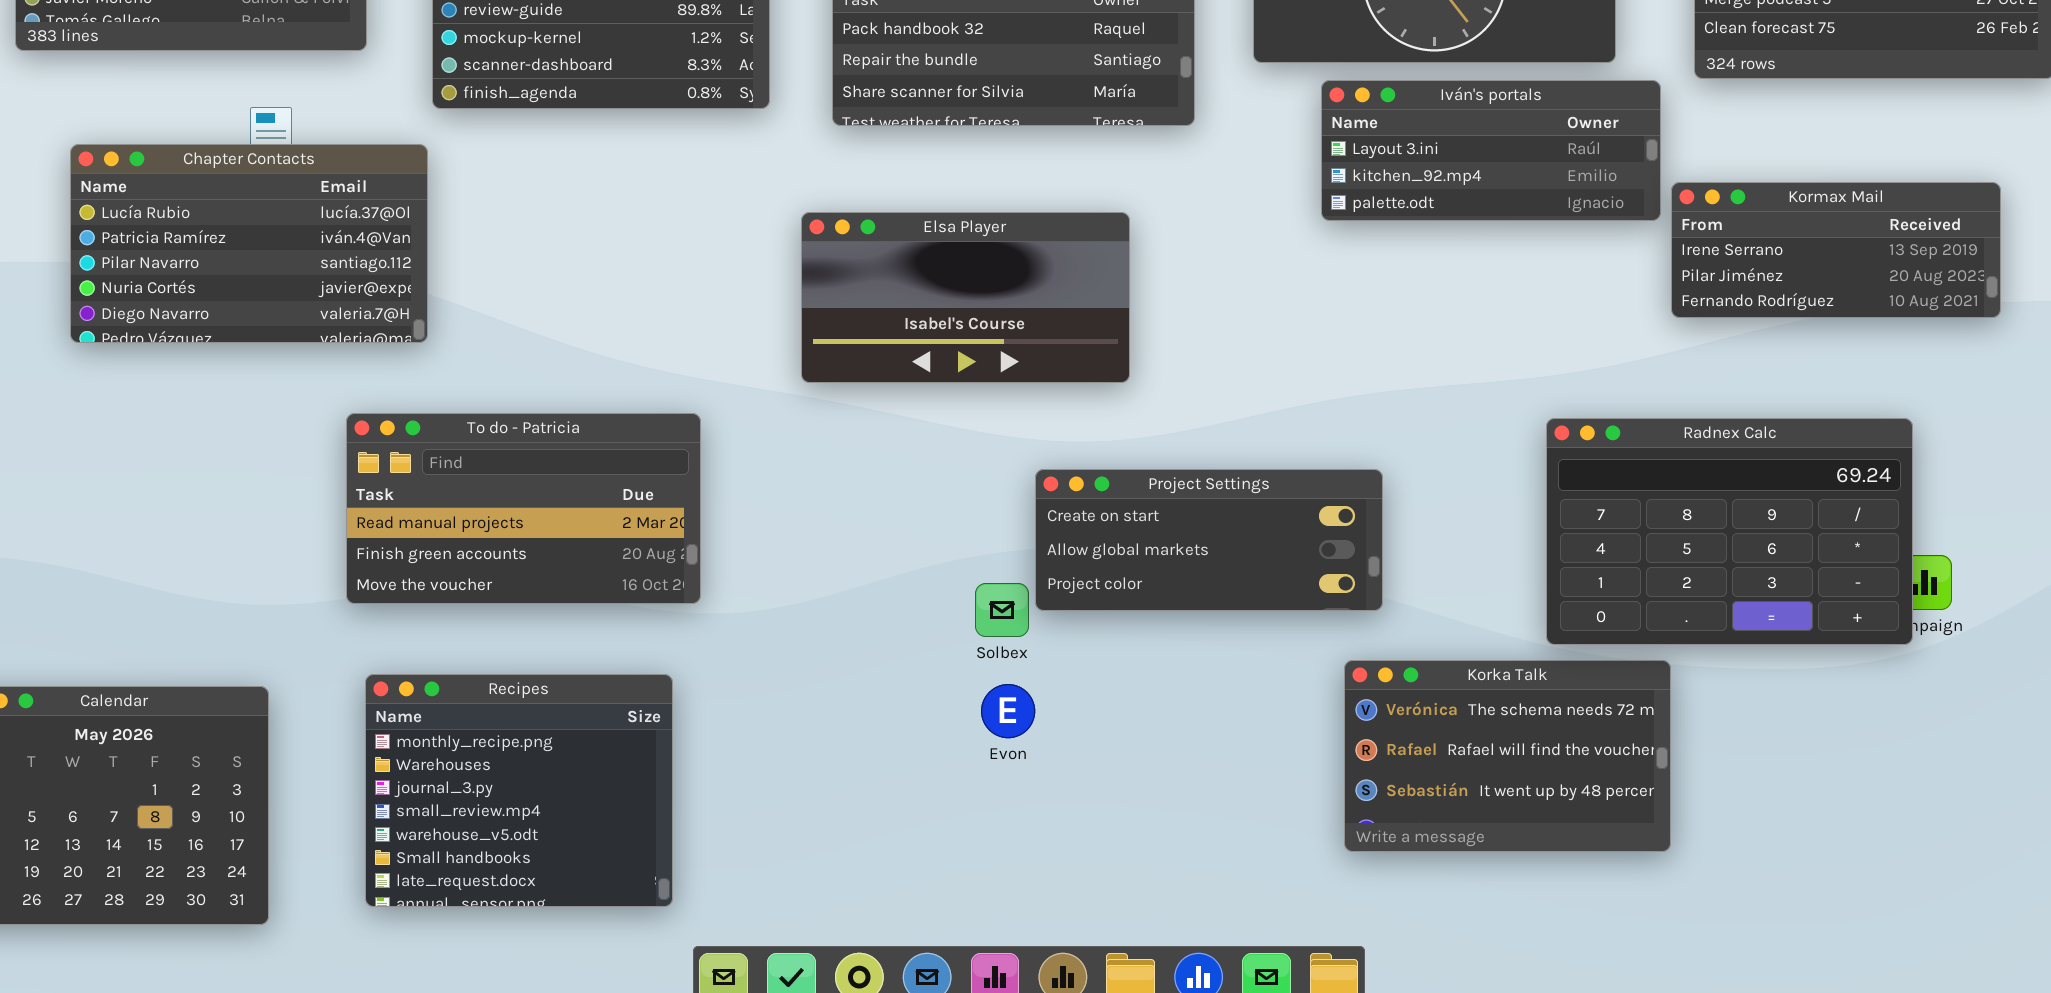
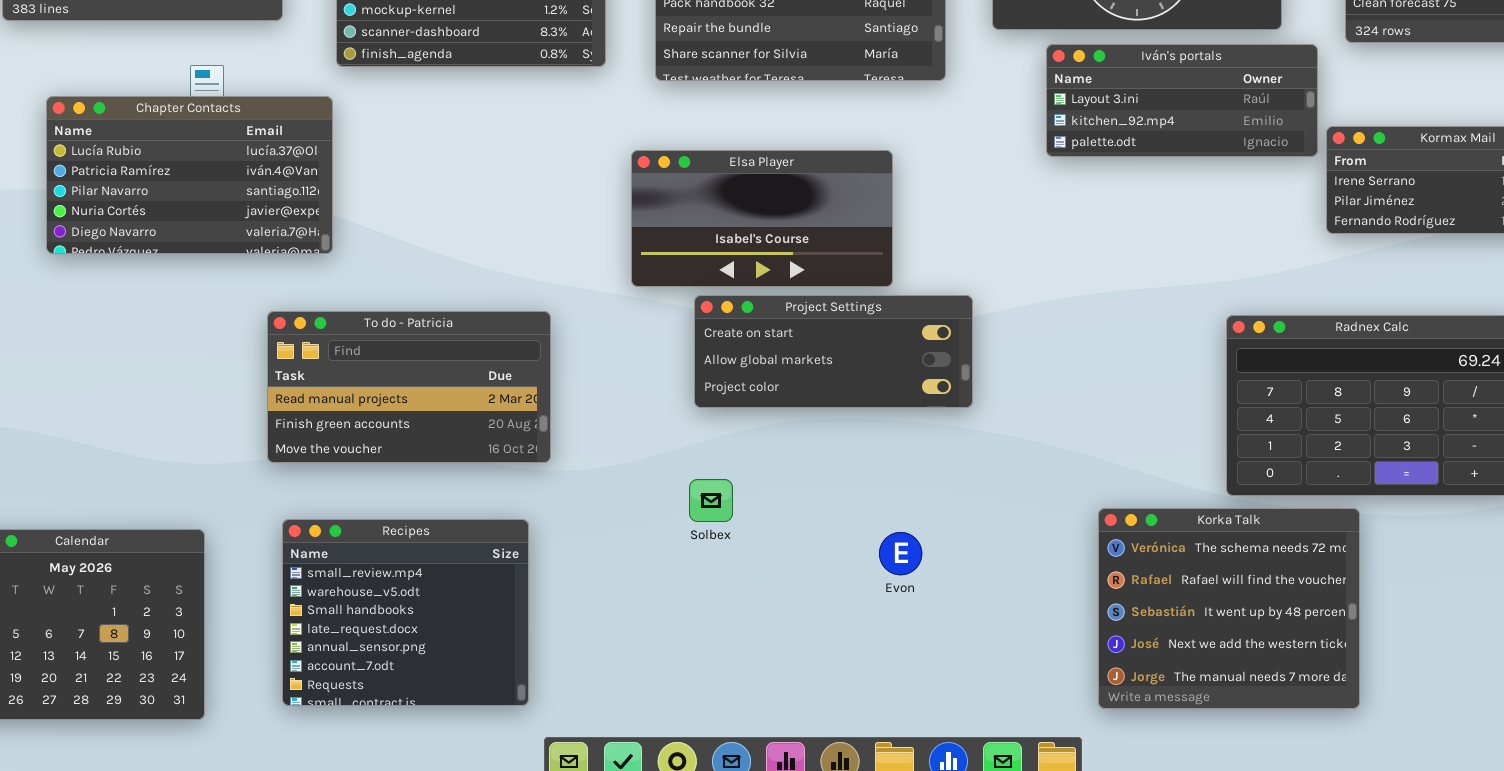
Project Settings: [1035,469,1383,611] -> [694,295,973,408], moved
Solbex: [975,583,1029,637] -> [689,479,733,522], moved
Korka Talk: [1344,660,1671,852] -> [1098,508,1360,709], moved, resized
Recipes: [365,674,673,907] -> [282,519,529,706], scrolled down 3 rows
Evon: [981,684,1035,738] -> [879,532,922,575], moved

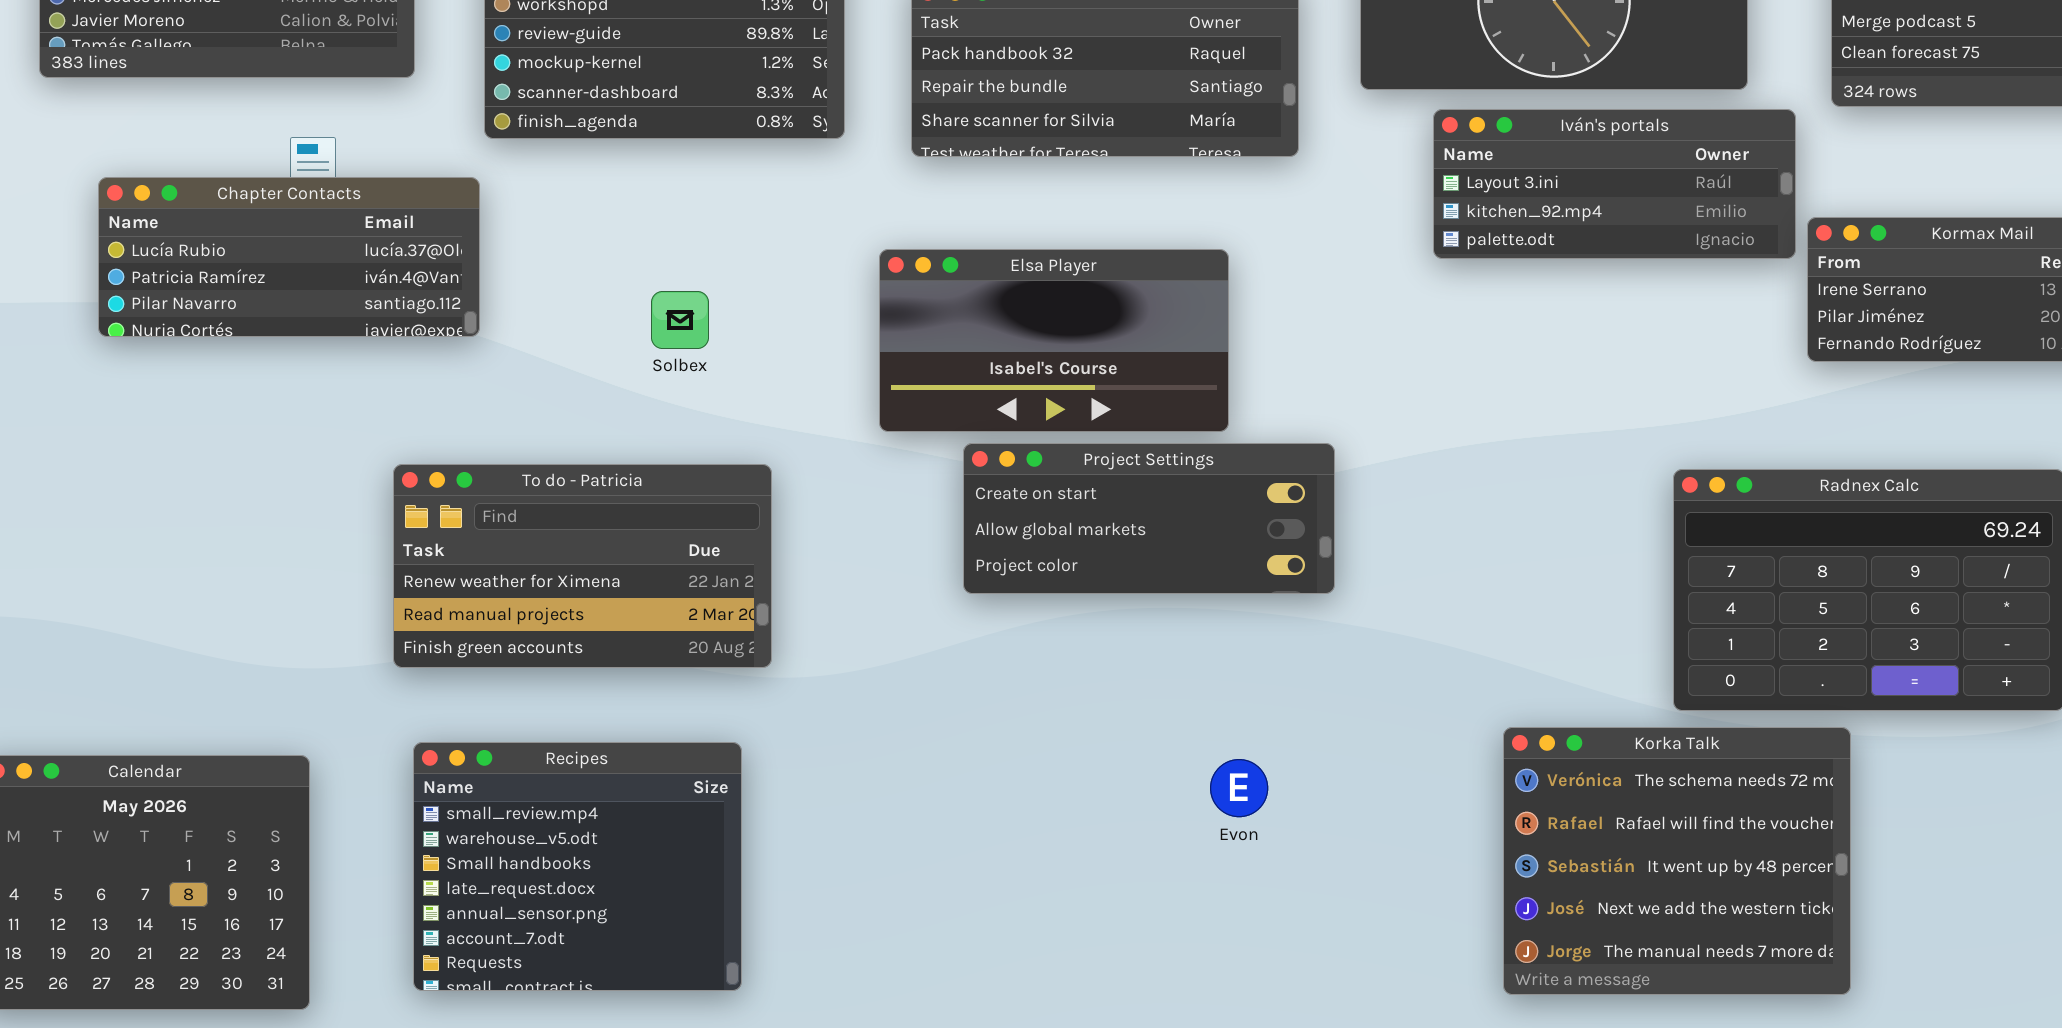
Chapter Contacts: [46,96,333,254] -> [98,177,480,337], resized
To do - Patricia: [267,311,551,463] -> [393,464,772,668], scrolled up 1 row
Solbex: [689,479,733,522] -> [651,291,709,349], moved

